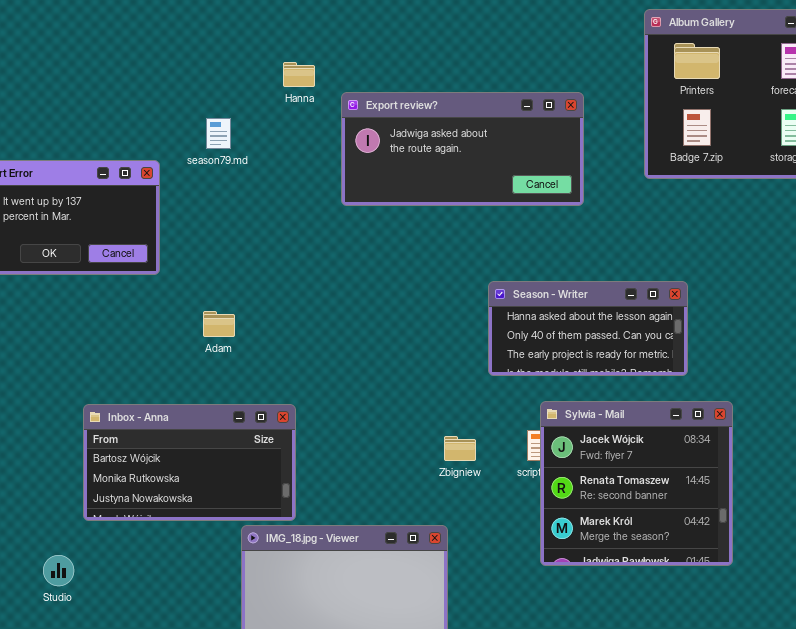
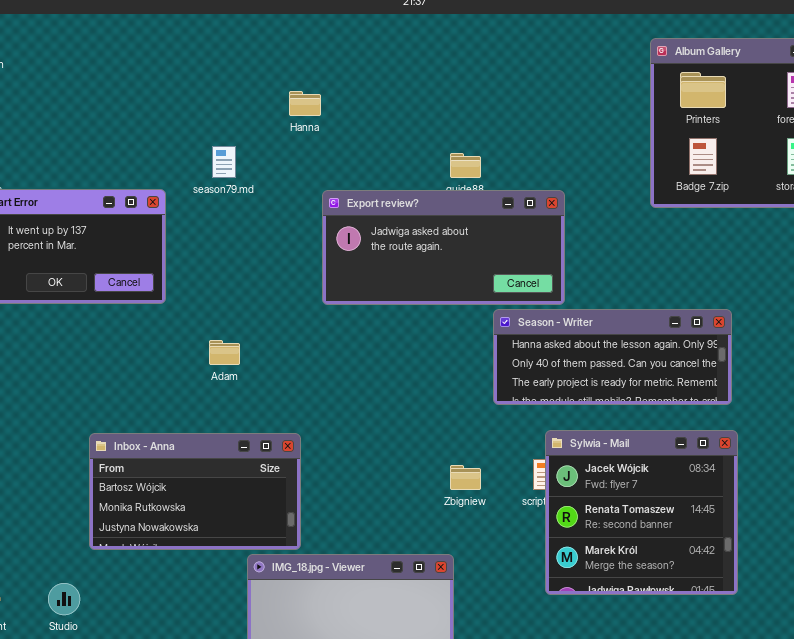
Export review?: [341,92,584,206] -> [322,190,565,305], moved
Season - Writer: [488,281,688,376] -> [493,309,732,405], resized

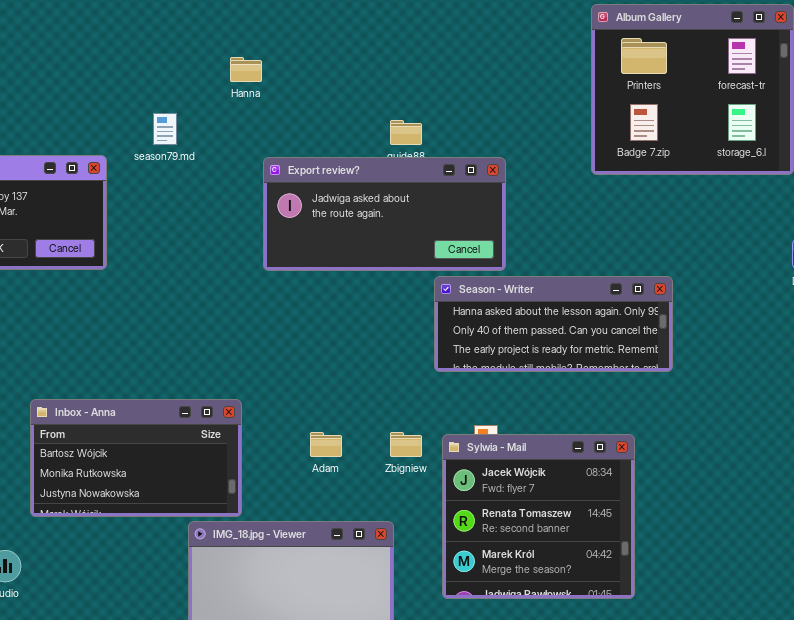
Adam: [209,340,240,365] -> [310,432,342,457], moved
Sylwia - Mail: [545,430,738,595] -> [442,434,635,599], moved

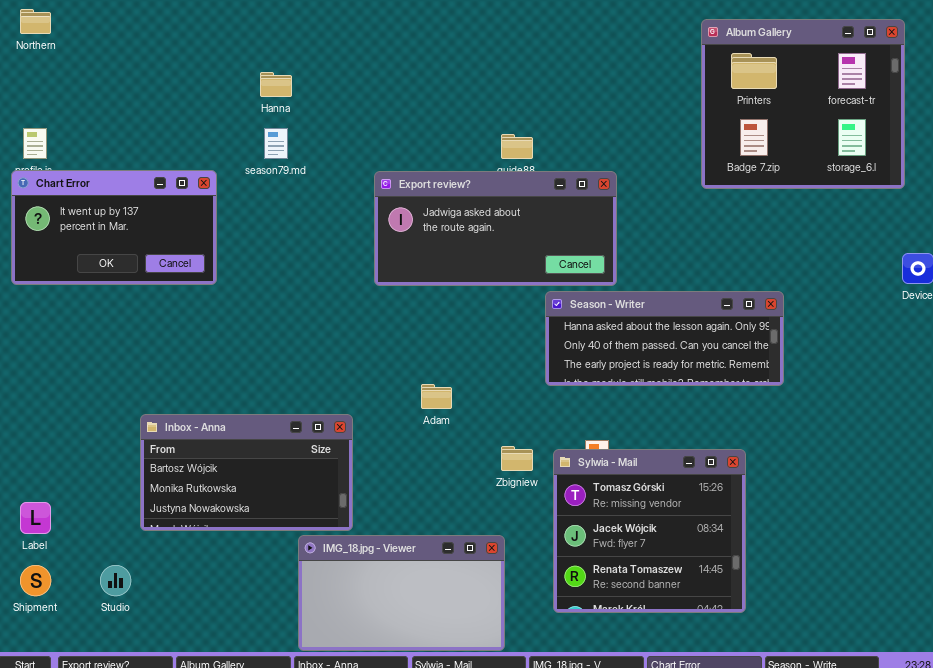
Hanna: [230,57,262,82] -> [260,72,292,97], moved
Adam: [310,432,342,457] -> [421,384,452,409], moved
Sylwia - Mail: [442,434,635,599] -> [553,449,746,613], scrolled up 1 row

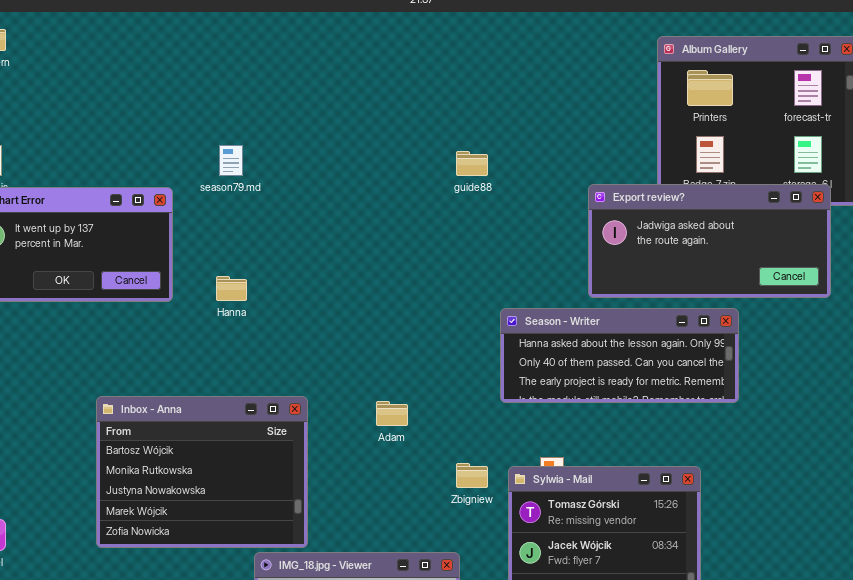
Hanna: [260,72,292,97] -> [216,276,247,301], moved
Export review?: [374,171,617,286] -> [588,184,831,298], moved
Inbox - Anna: [140,414,353,531] -> [96,396,308,548], resized

